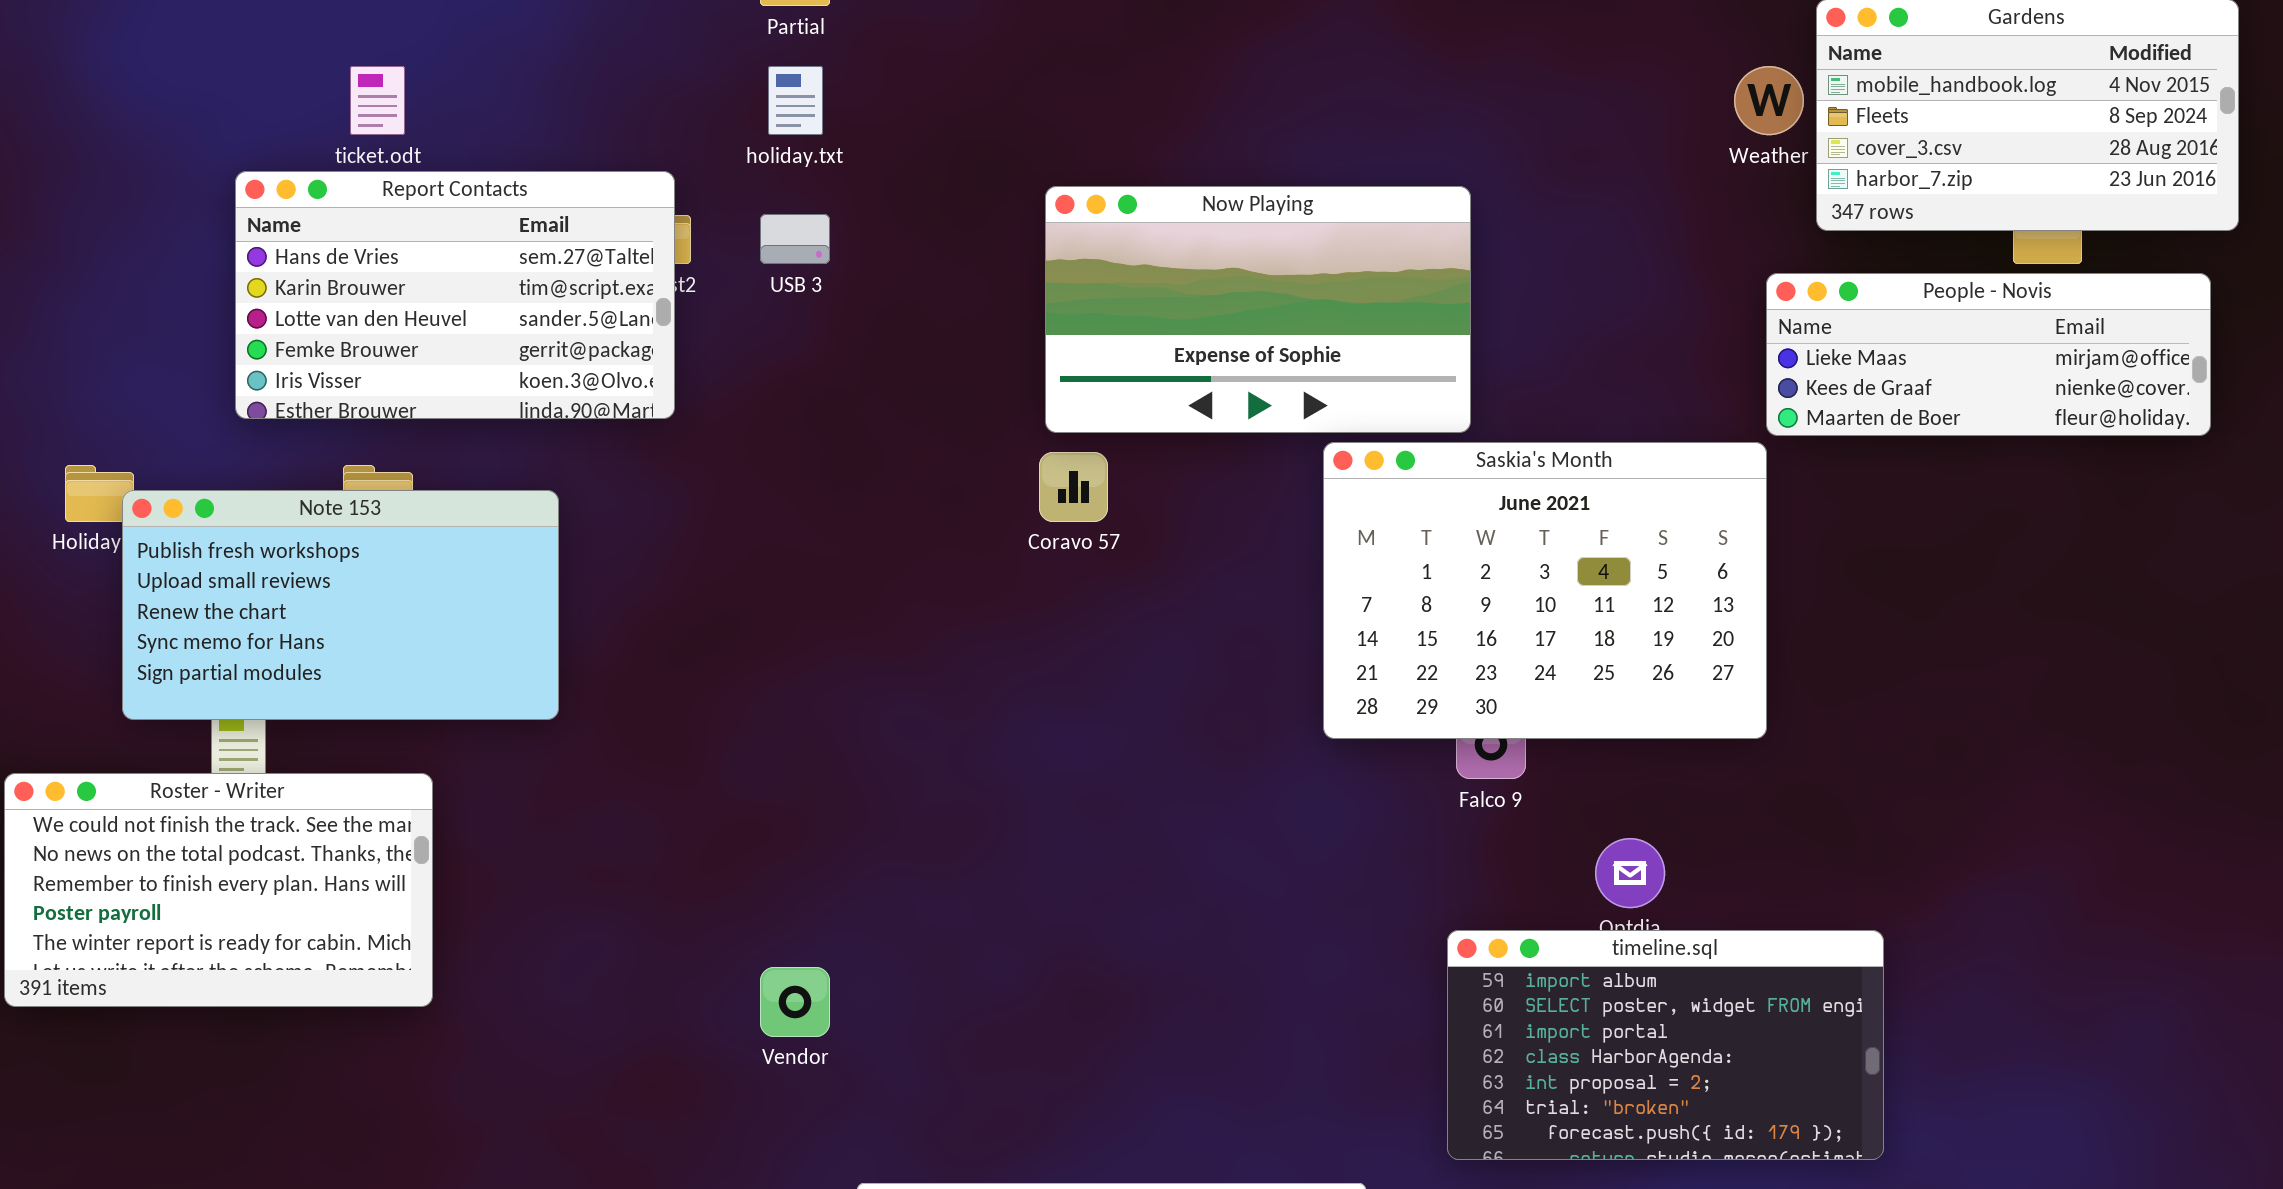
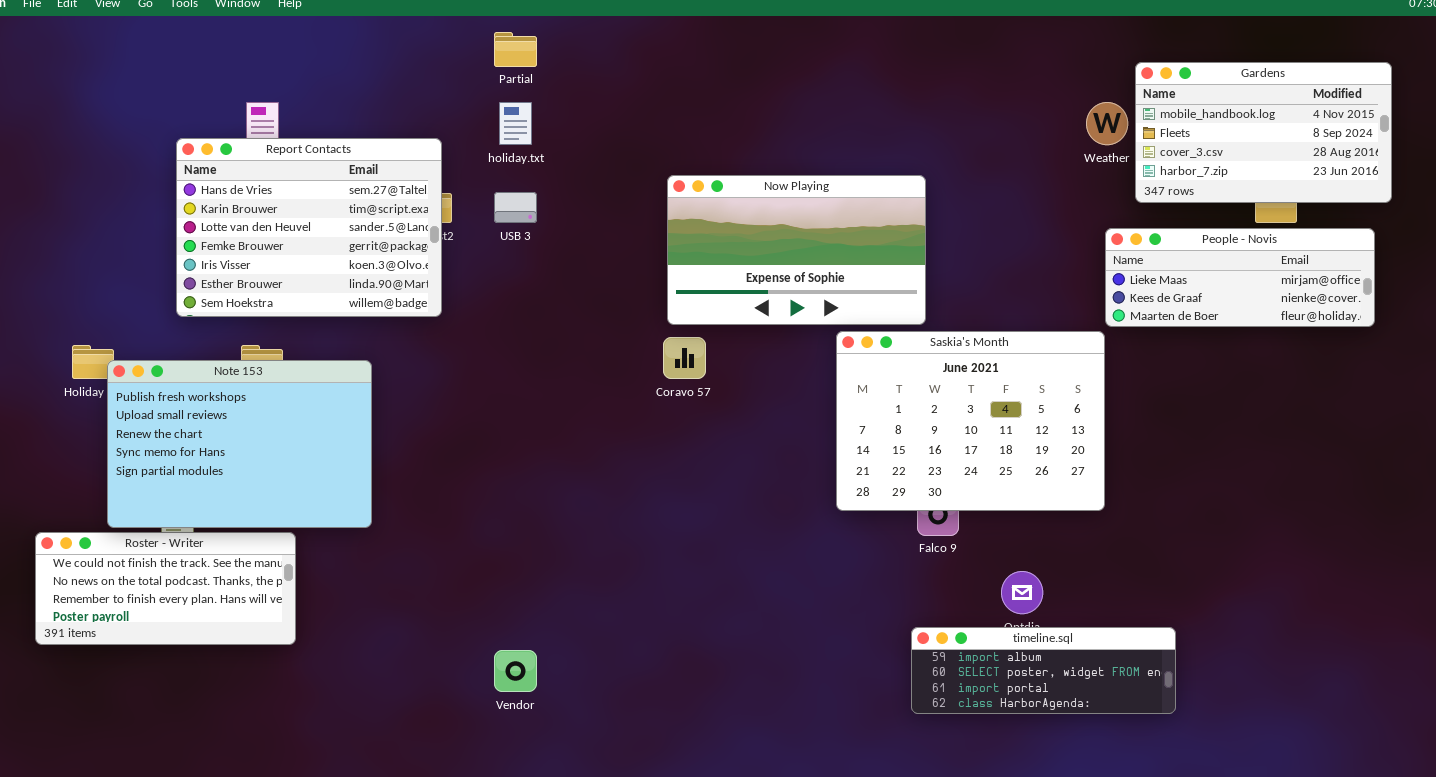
Report Contacts: [235,171,675,419] -> [176,138,442,317], resized
Note 153: [122,490,559,720] -> [107,360,372,528], resized
Roster - Writer: [4,773,433,1007] -> [35,532,296,645], resized
timeline.sql: [1447,930,1884,1160] -> [911,627,1176,714], resized

